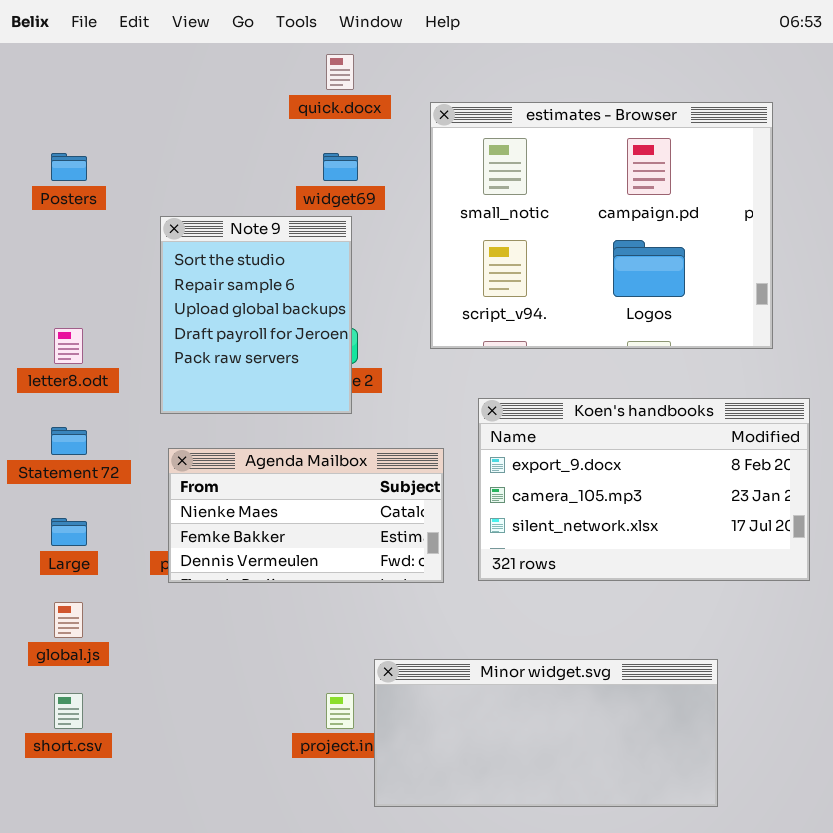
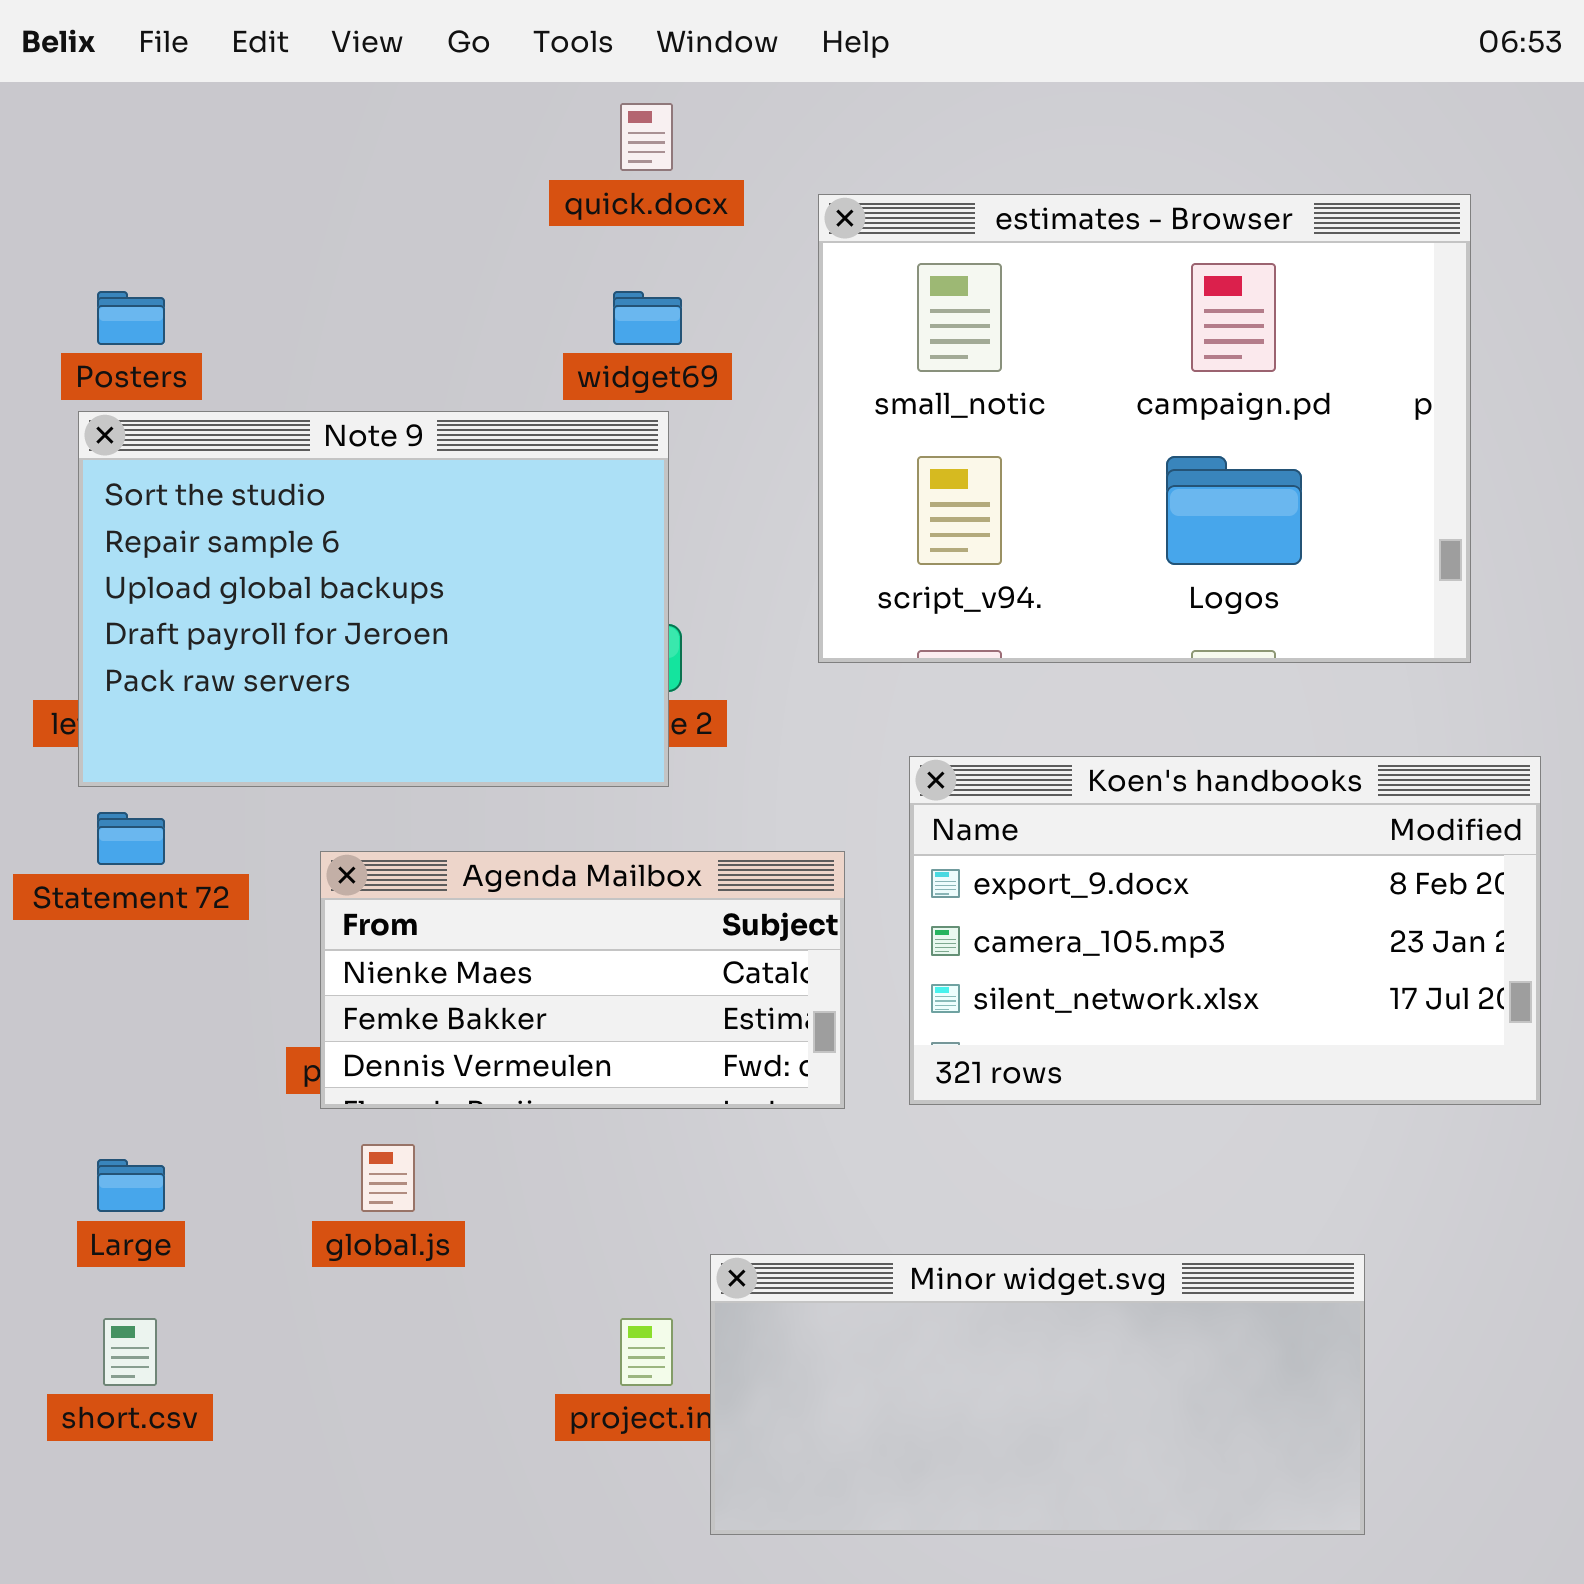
Note 9: [160,216,352,414] -> [78,411,669,787], resized
Large: [51,518,87,546] -> [97,1159,165,1212], moved
global.js: [54,602,83,638] -> [361,1144,415,1212], moved

